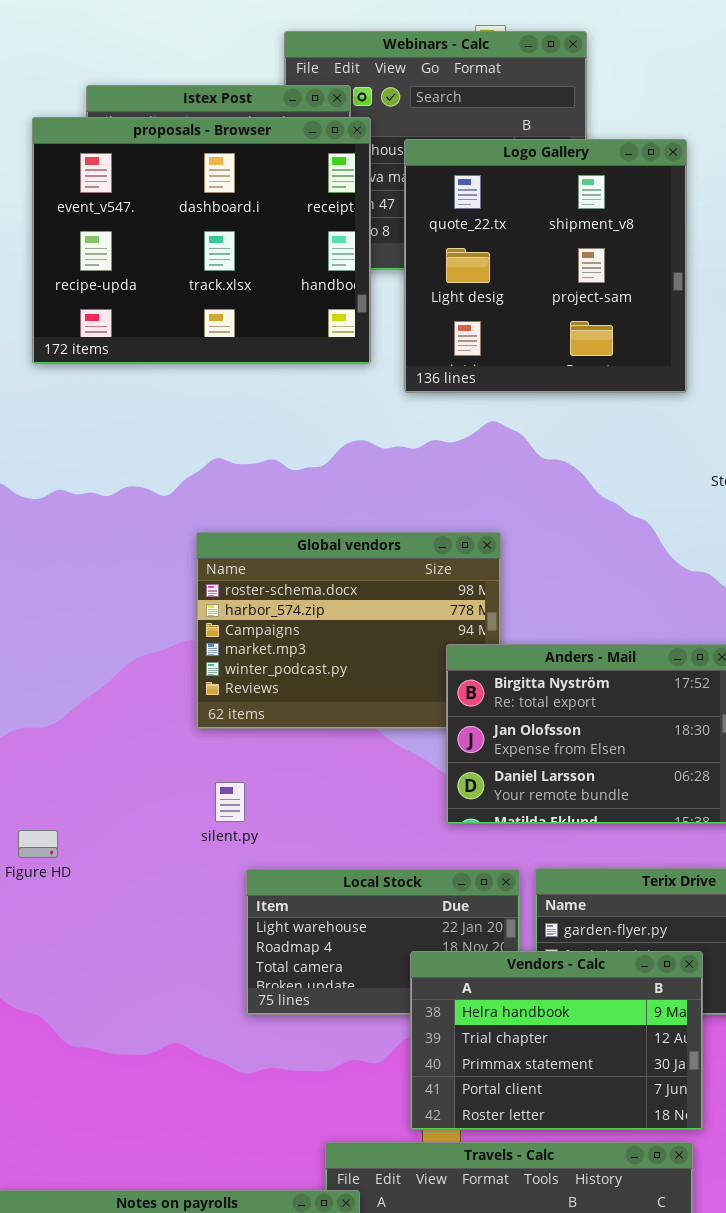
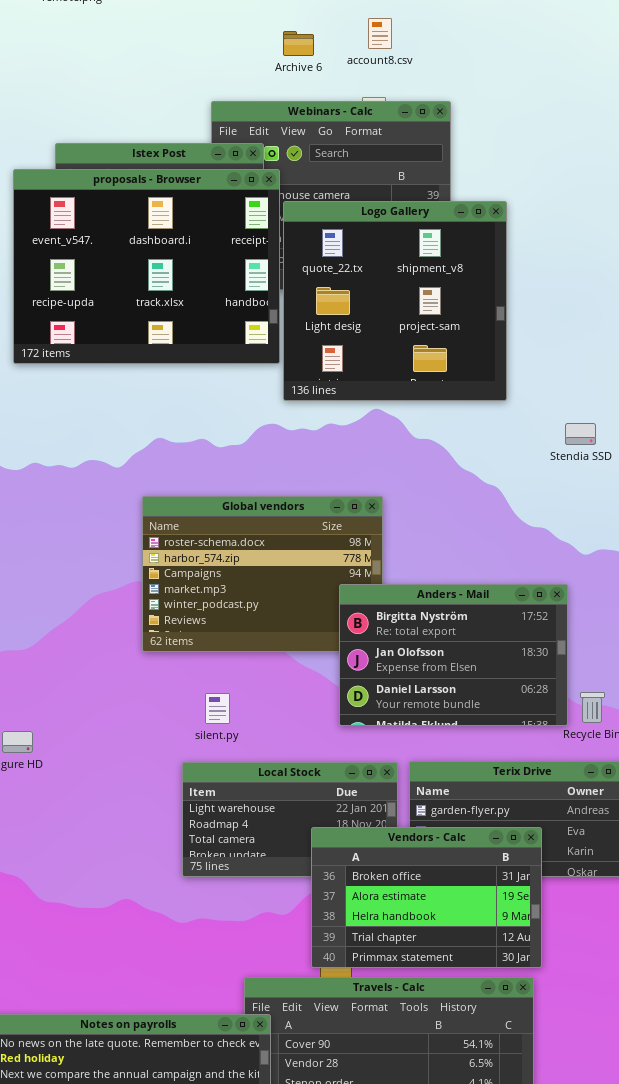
Logo Gallery: [404,139,687,393] -> [283,201,507,401], moved
silent.py: [215,782,245,822] -> [205,693,230,724], moved
Vendors - Calc: [410,951,703,1130] -> [311,827,542,968], scrolled up 2 rows

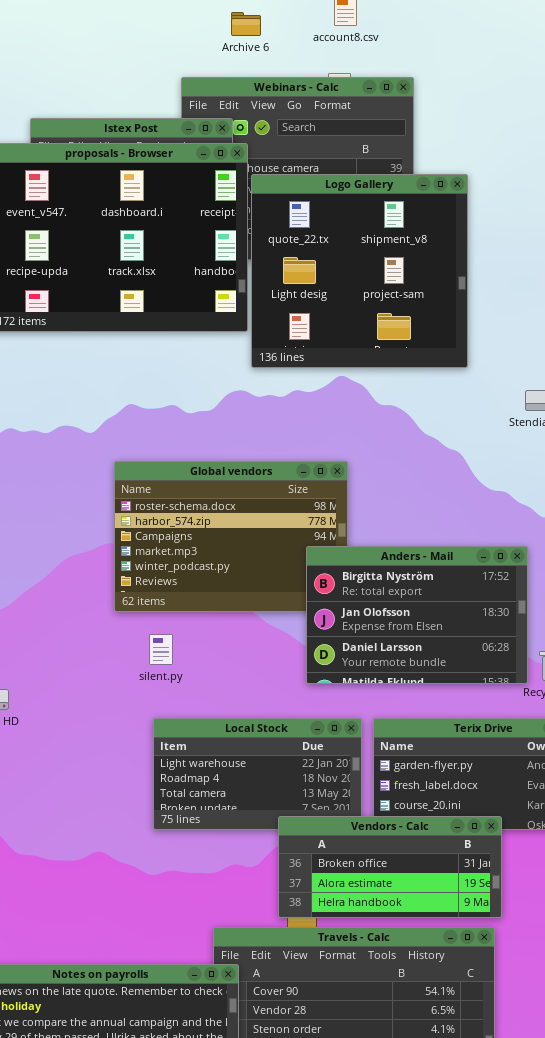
Archive 6: [283,31,314,56] -> [231,12,261,36], moved
silent.py: [205,693,230,724] -> [149,634,173,665], moved
Vendors - Calc: [311,827,542,968] -> [278,816,502,918], resized

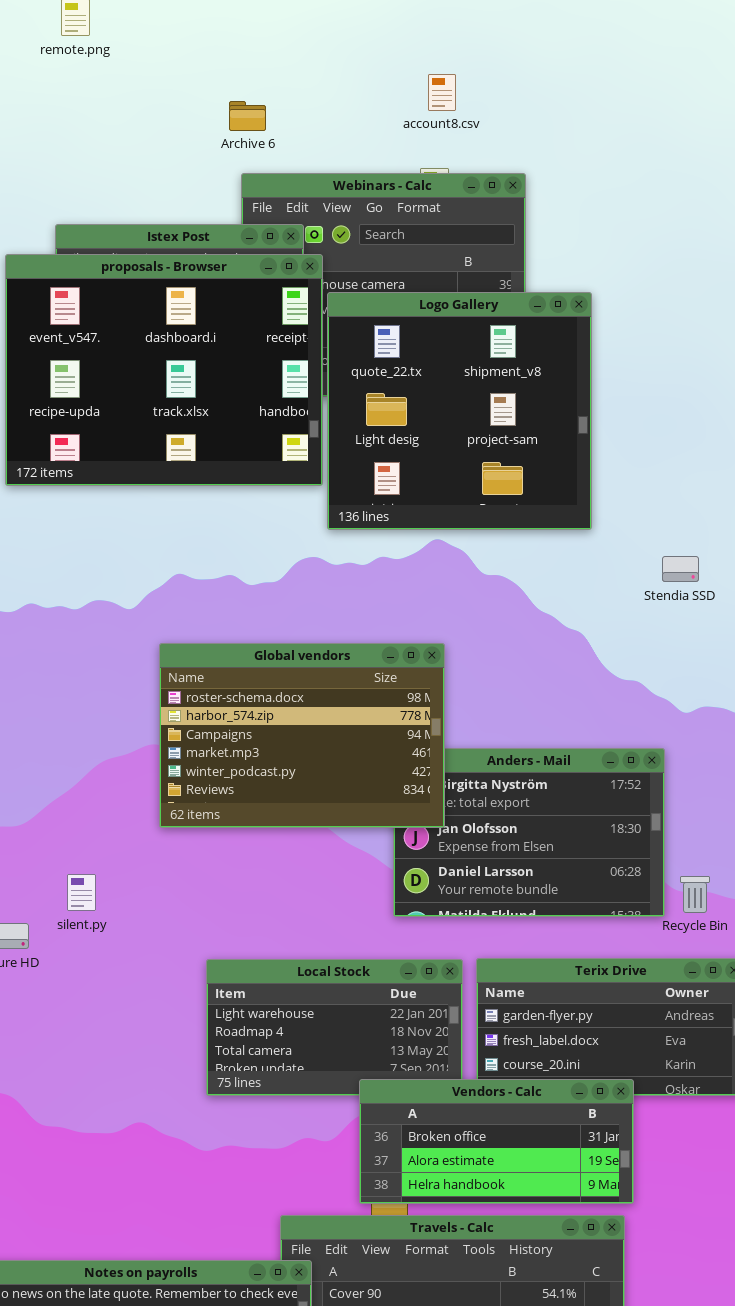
Archive 6: [231,12,261,36] -> [229,101,266,131], moved
Global vendors: [114,461,348,612] -> [159,643,445,828], raised
silent.py: [149,634,173,665] -> [67,874,96,911], moved

